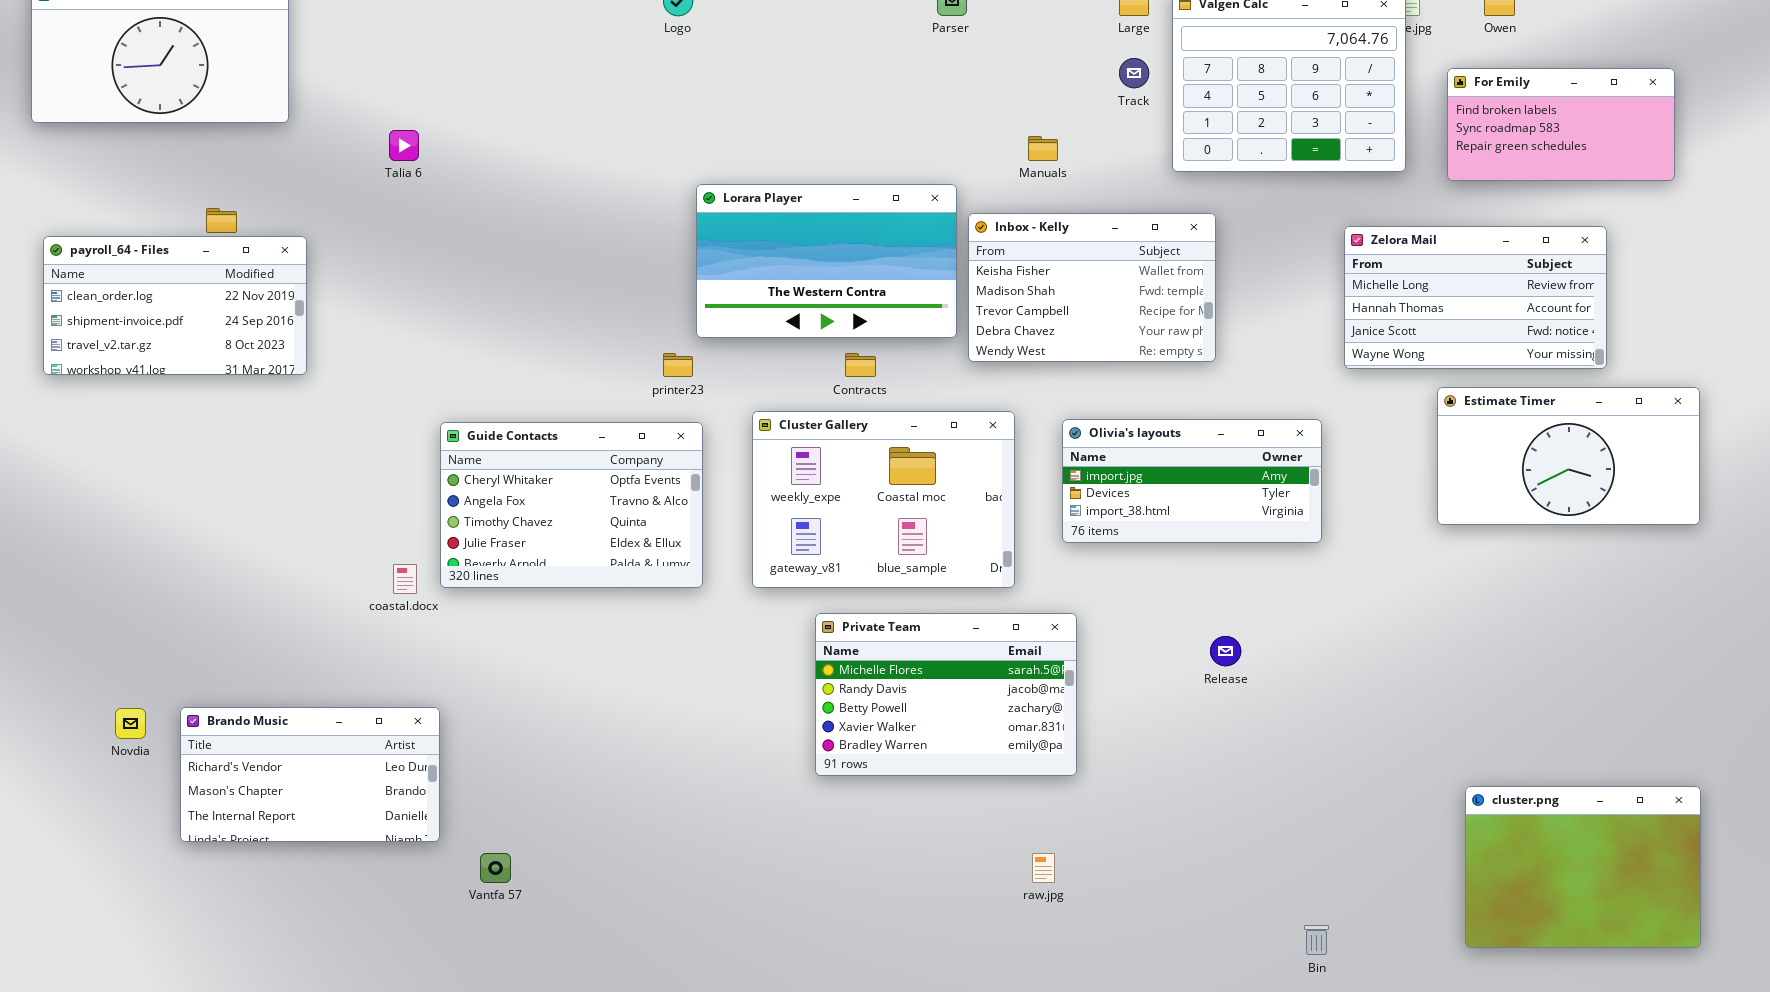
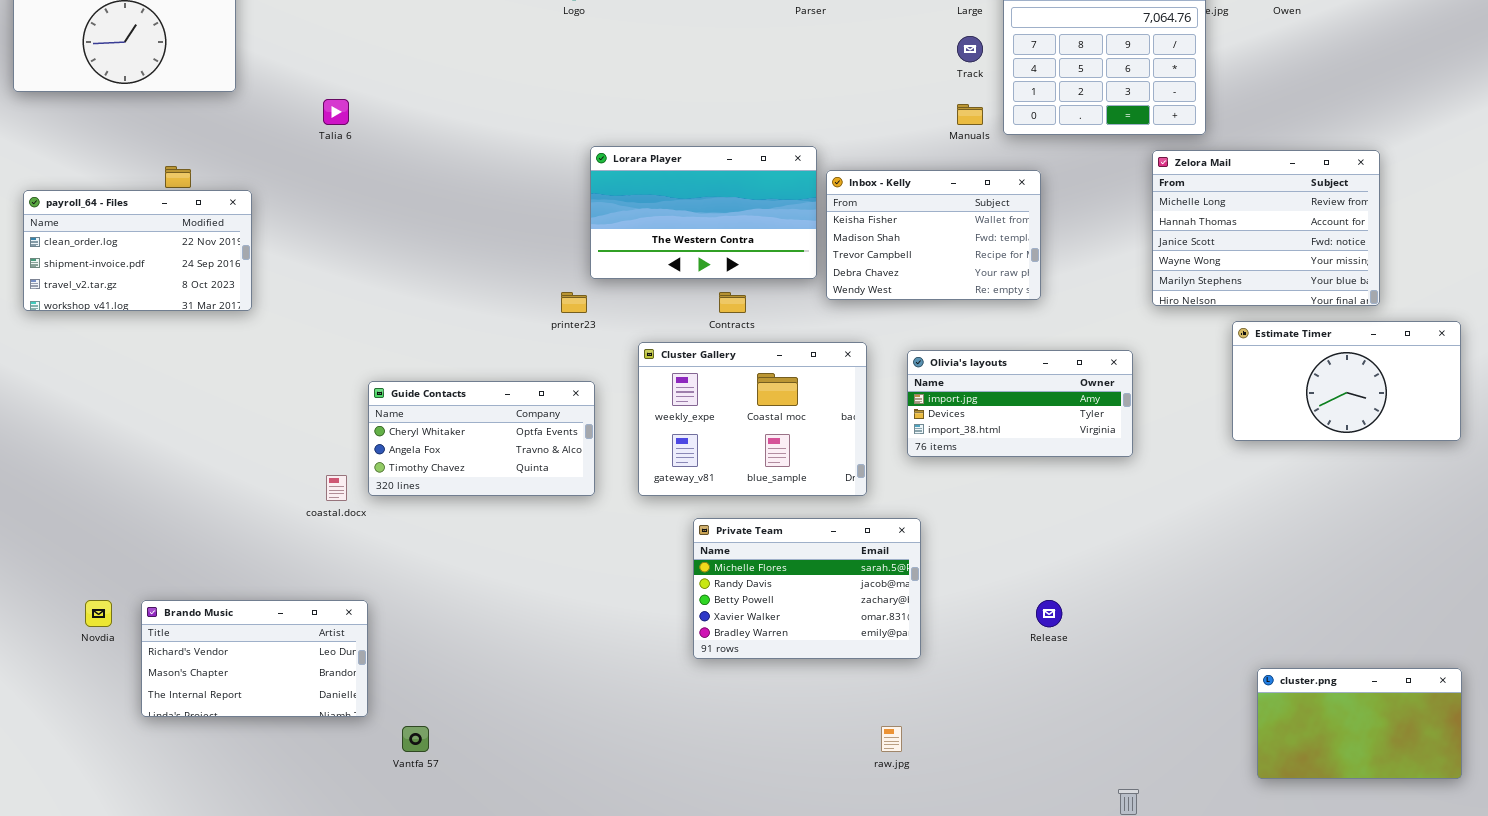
For Emily: [1447,68,1675,181] -> none, closed
Manuals: [1028,136,1058,161] -> [957,104,983,125], moved
Zelora Mail: [1344,226,1607,369] -> [1152,150,1380,306], resized
Guide Contacts: [440,422,703,588] -> [368,381,595,496], resized
Release: [1210,636,1241,666] -> [1036,600,1062,627], moved
cluster.png: [1465,786,1701,948] -> [1257,668,1462,779], resized

